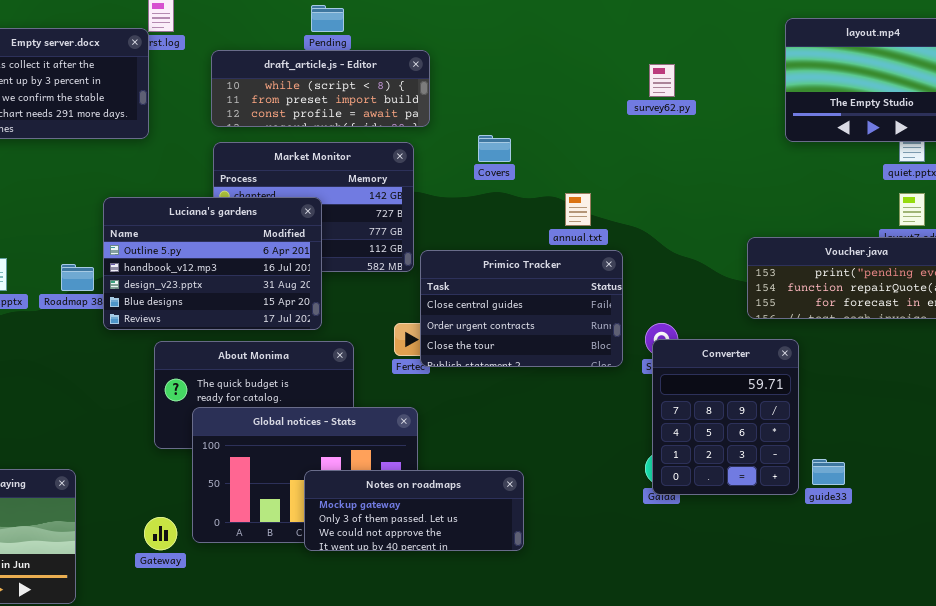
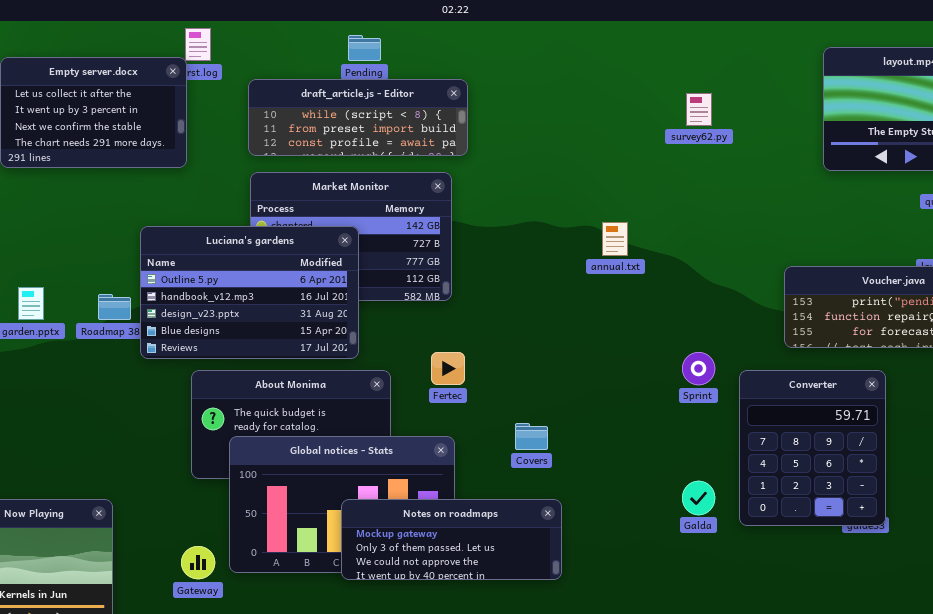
Covers: [478,135,511,162] -> [515,423,548,450], moved
Primico Tracker: [420,250,623,367] -> none, closed
Converter: [652,339,799,495] -> [739,370,886,526], moved

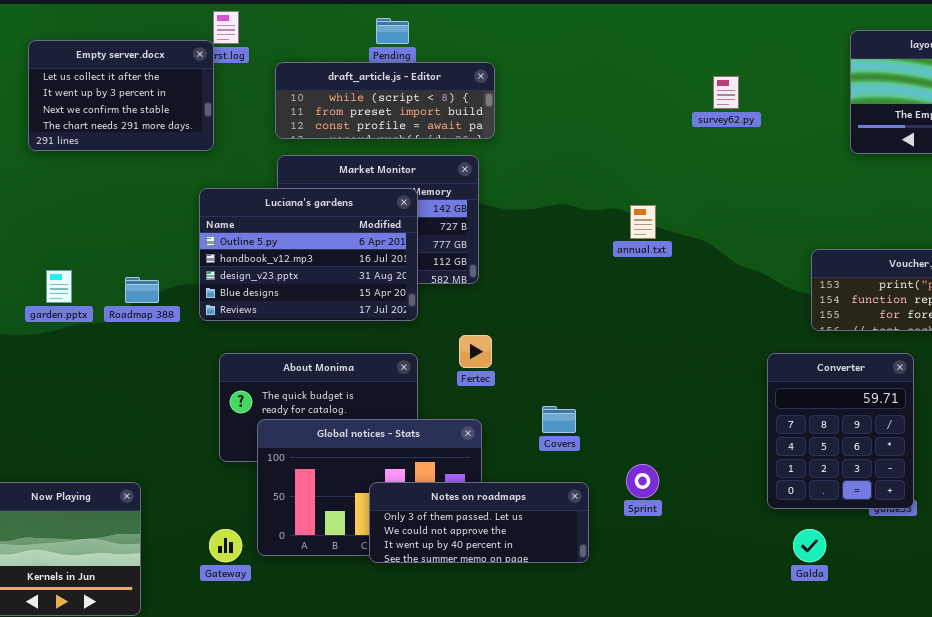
Luciana's gardens: [140,226,359,359] -> [199,188,418,321], moved
Sprint: [682,352,715,385] -> [626,464,659,498], moved
Galda: [682,481,715,515] -> [793,529,826,562], moved
Notes on roadmaps: [341,499,562,580] -> [369,482,589,563], scrolled down 1 row

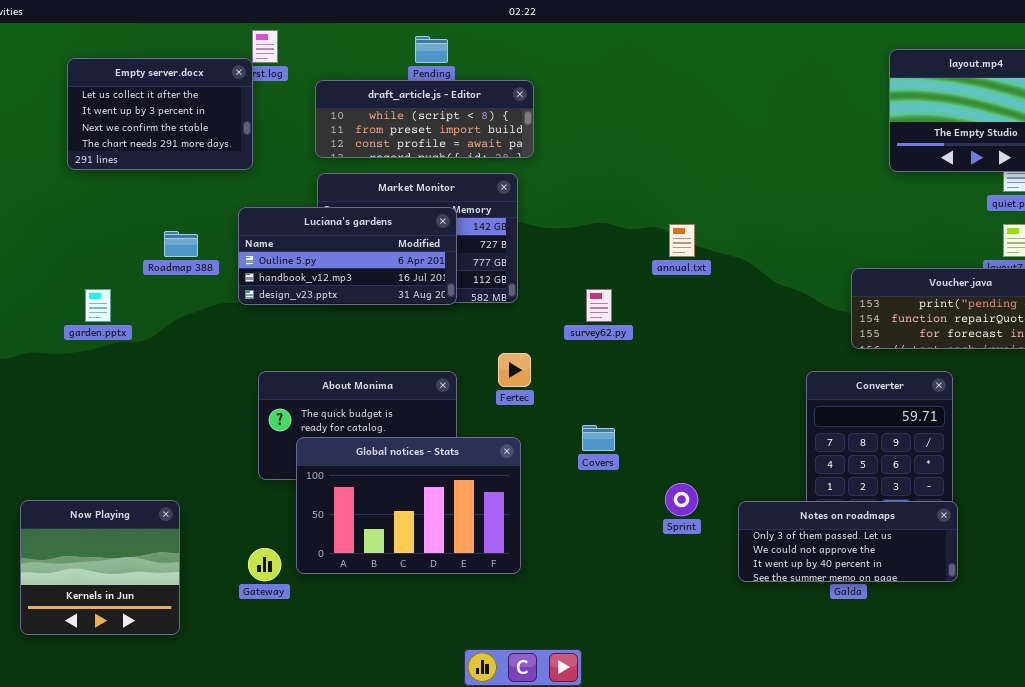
survey62.py: [713,76,739,109] -> [586,289,612,322], moved
Luciana's gardens: [199,188,418,321] -> [238,207,457,305], resized
Roadmap 388: [125,277,159,303] -> [164,231,198,257], moved
Notes on roadmaps: [369,482,589,563] -> [738,501,958,582], moved

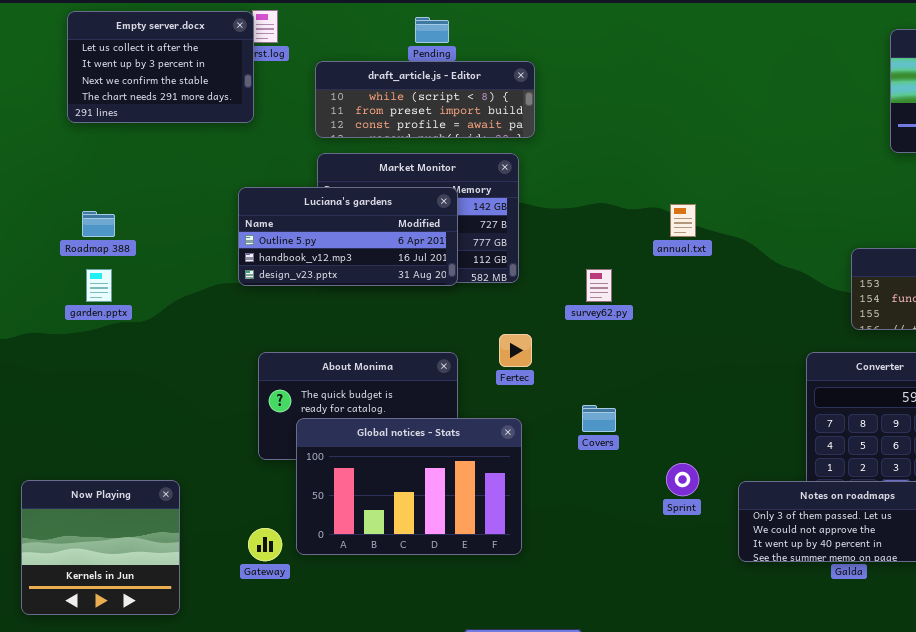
Empty server.docx: [67,58,253,170] -> [67,11,254,123], moved
Roadmap 388: [164,231,198,257] -> [82,211,115,237], moved

